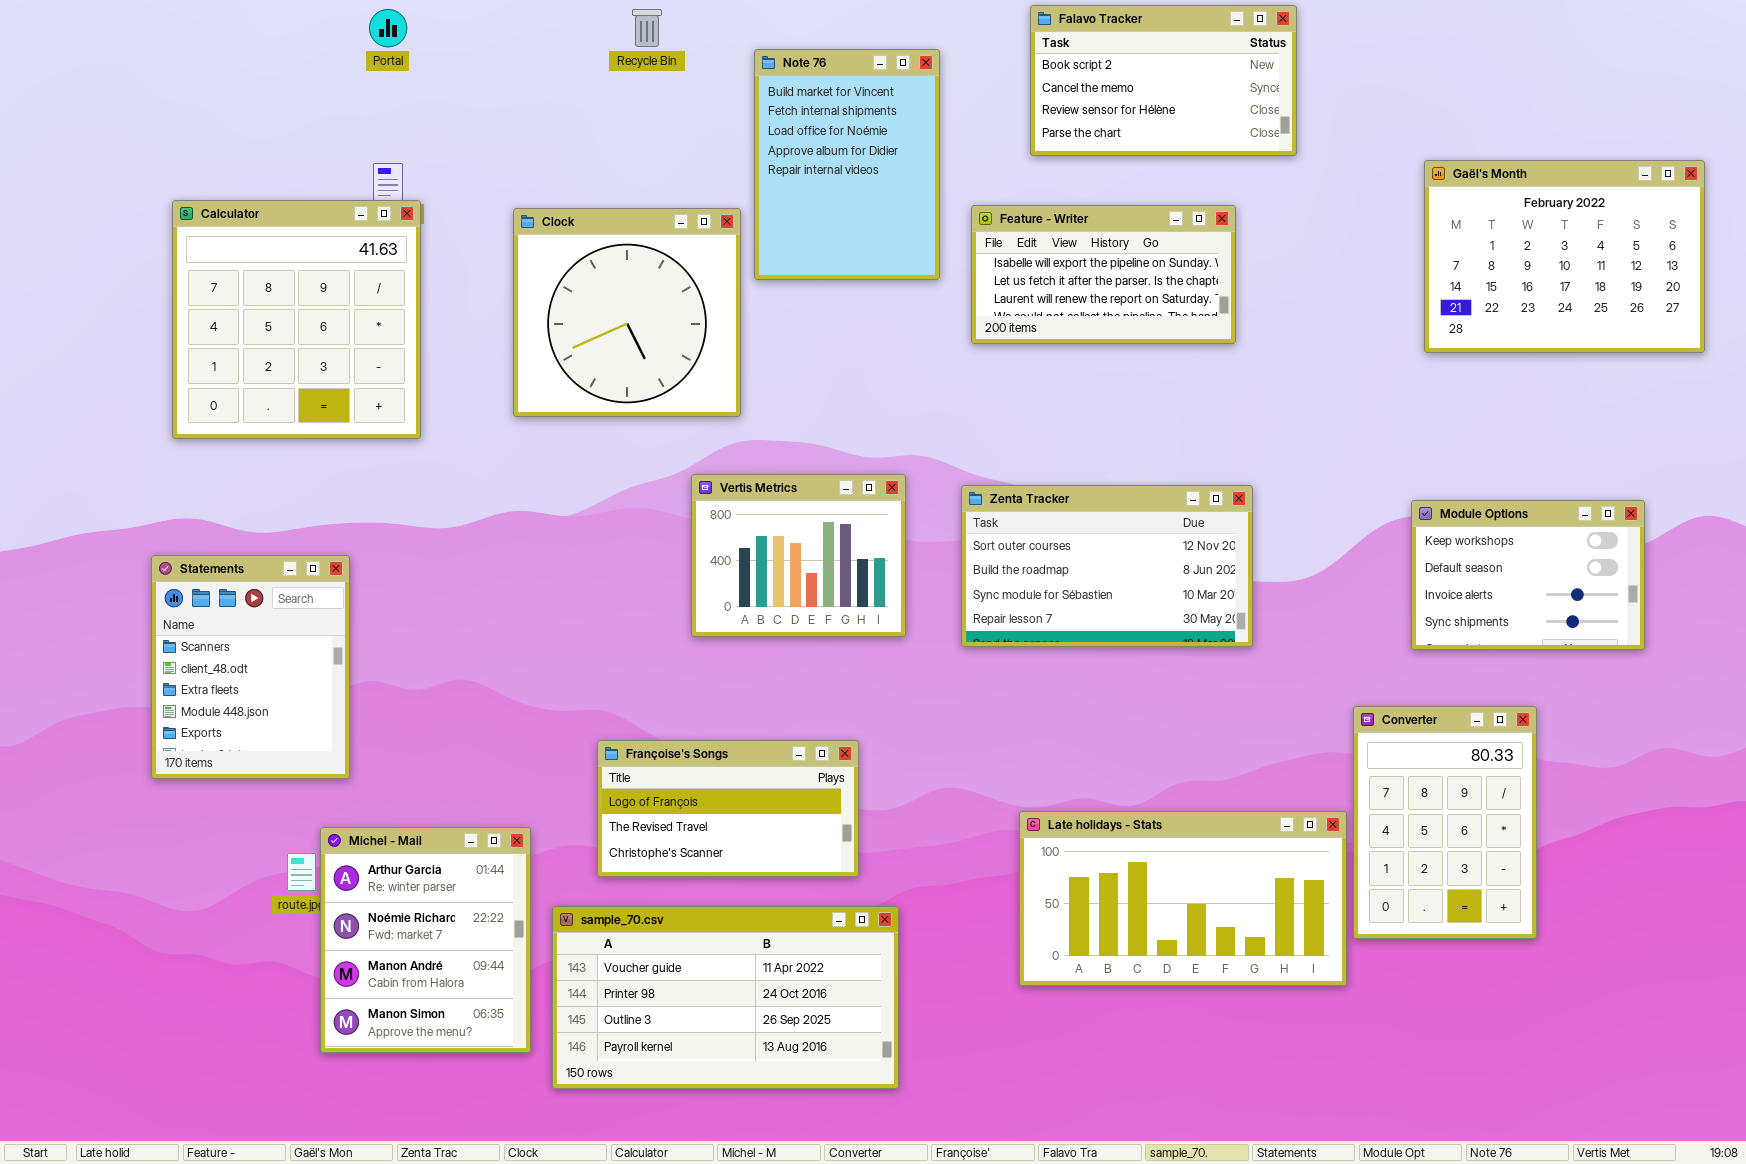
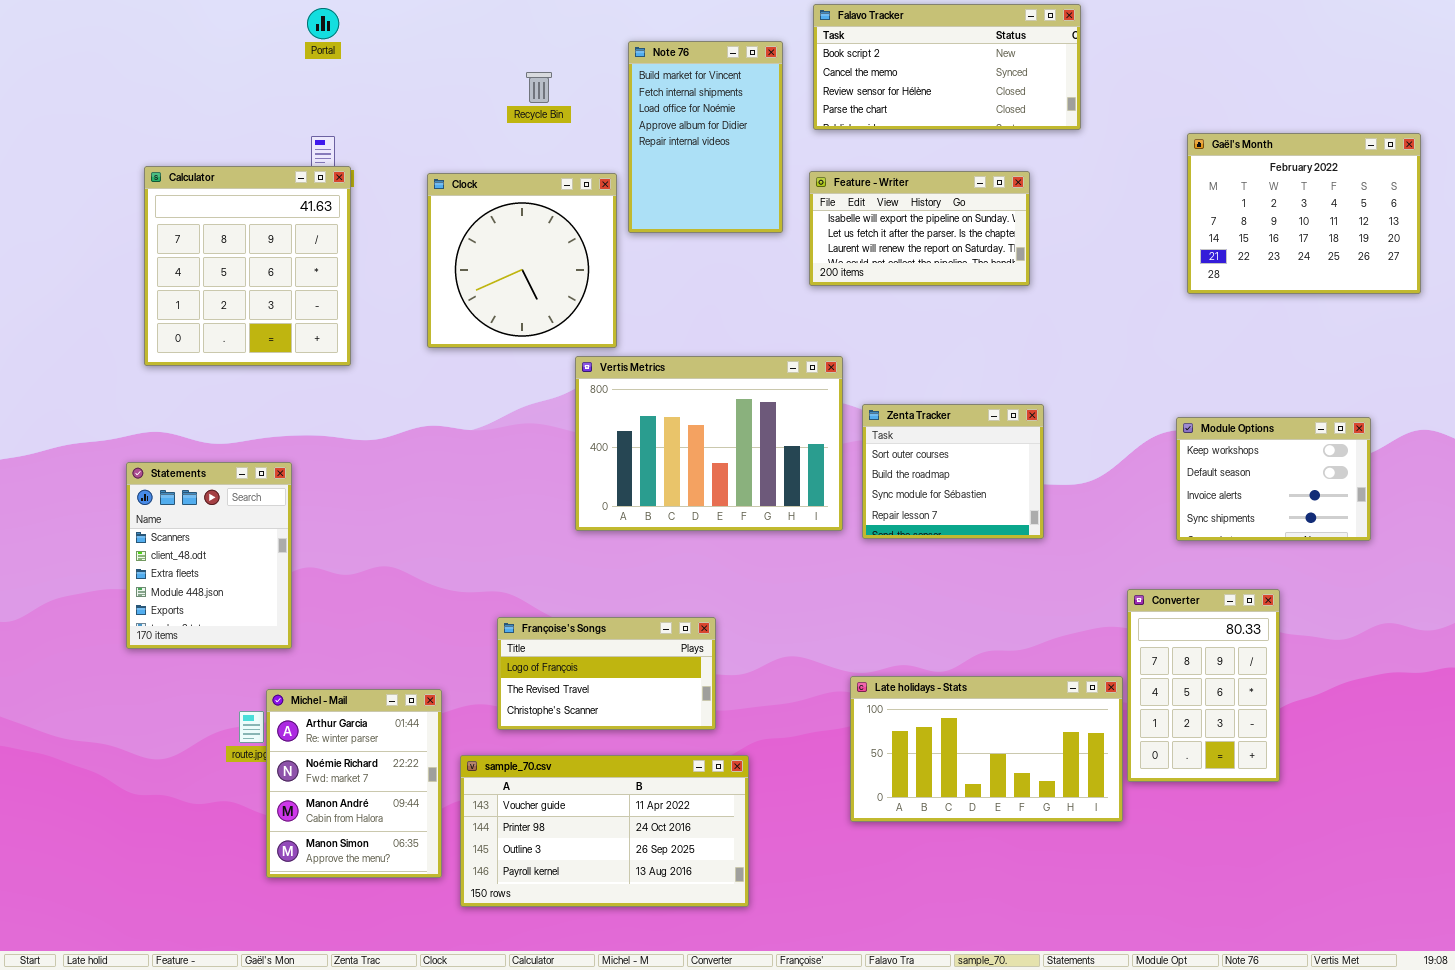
Falavo Tracker: [1030,5,1297,156] -> [813,4,1081,130], resized
Recycle Bin: [632,9,662,47] -> [526,72,552,103], moved
Vertis Metrics: [691,474,906,637] -> [575,356,843,531], resized
Zenta Tracker: [961,485,1253,647] -> [862,404,1044,539], resized

